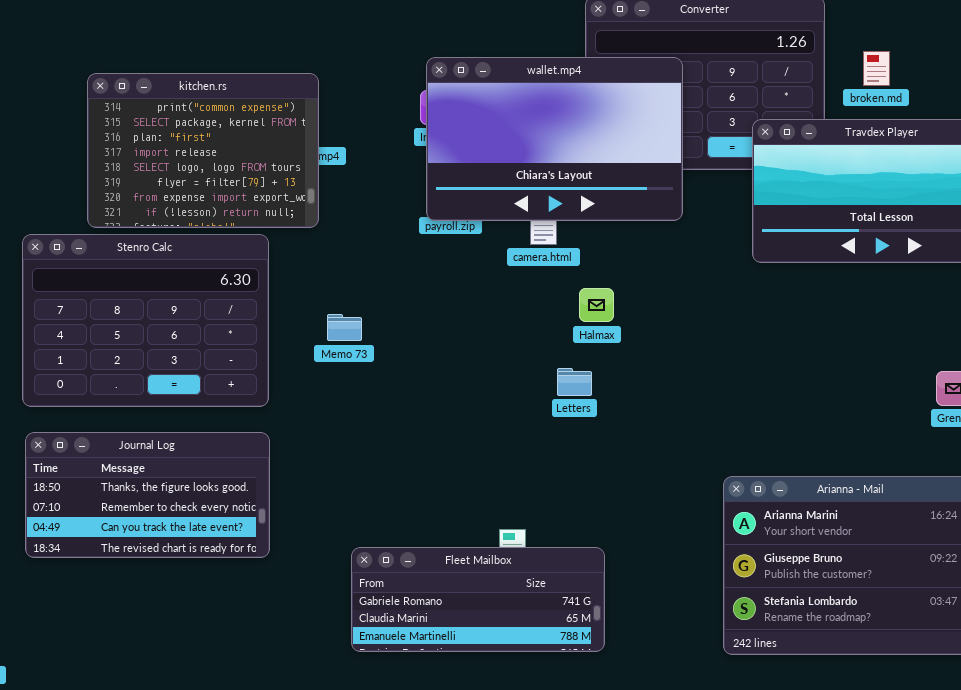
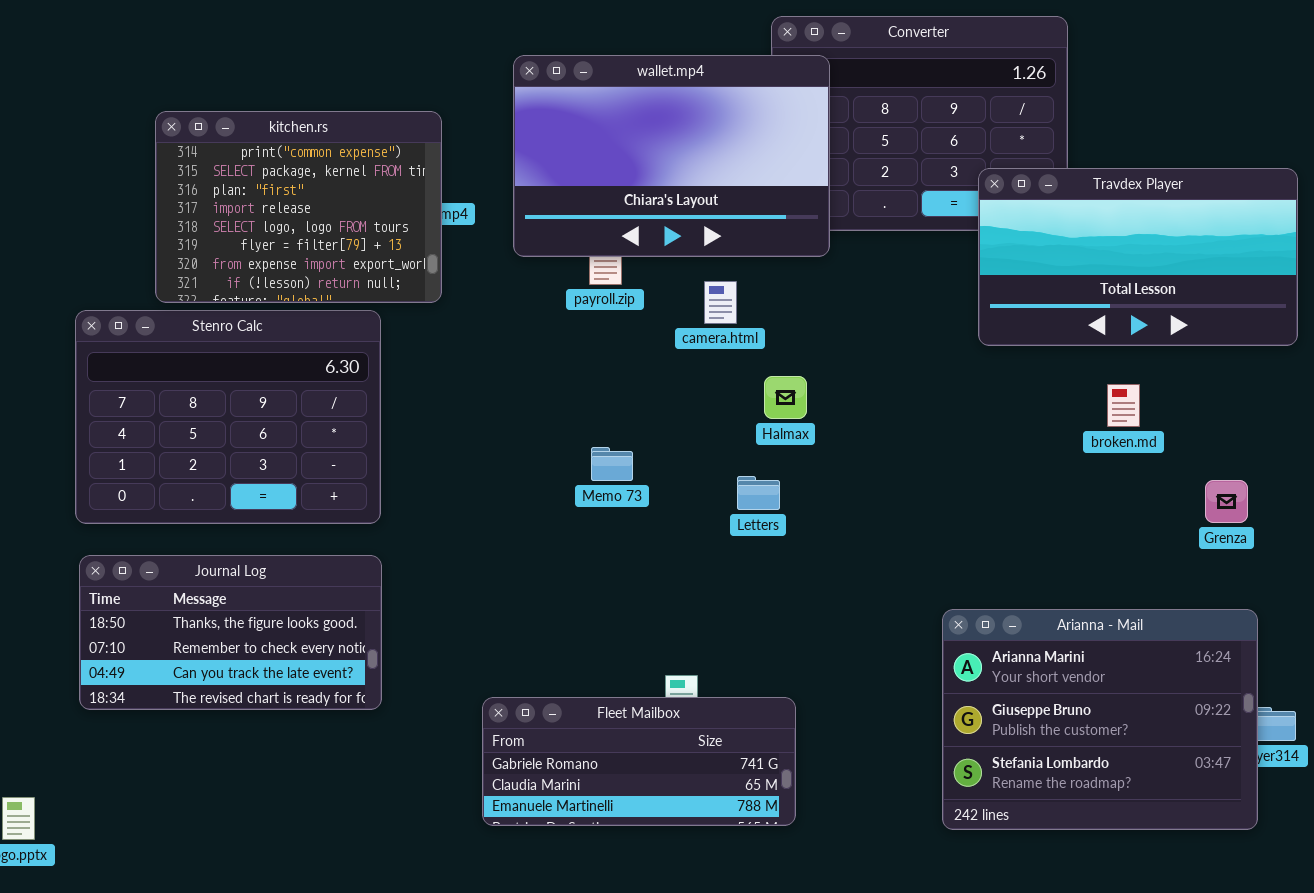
broken.md: [863,51,890,86] -> [1107,384,1140,427], moved
wallet.mp4: [426,57,683,221] -> [513,55,830,257], moved
Memo 73: [327,314,362,341] -> [591,447,633,481], moved

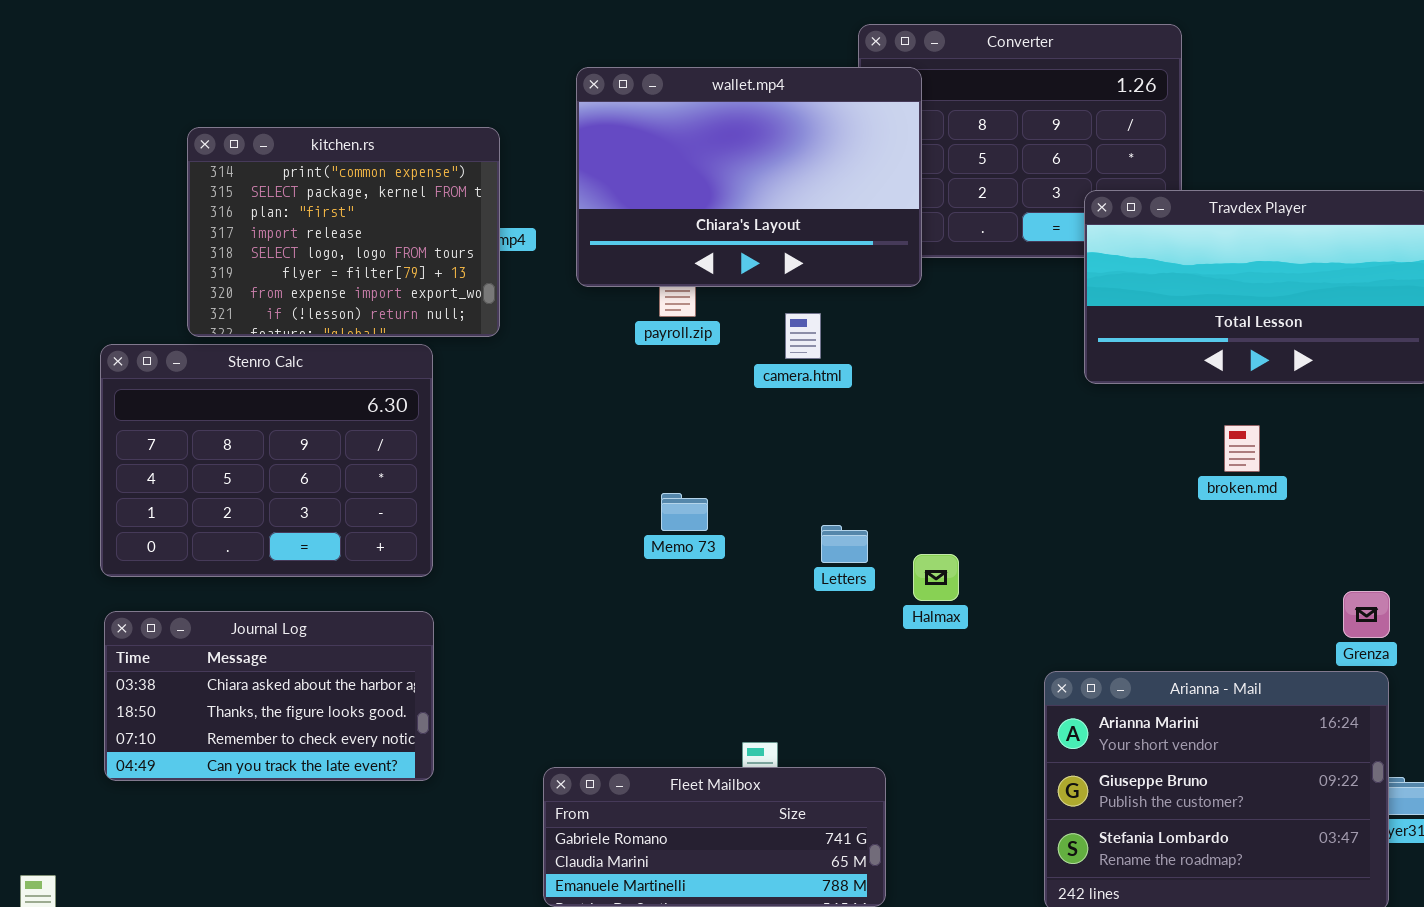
Halmax: [764,376,807,419] -> [913,554,959,601], moved
Grenza: [1205,480,1248,523] -> [1343,591,1390,638], moved
Journal Log: [79,555,382,710] -> [104,611,434,781], scrolled up 1 row

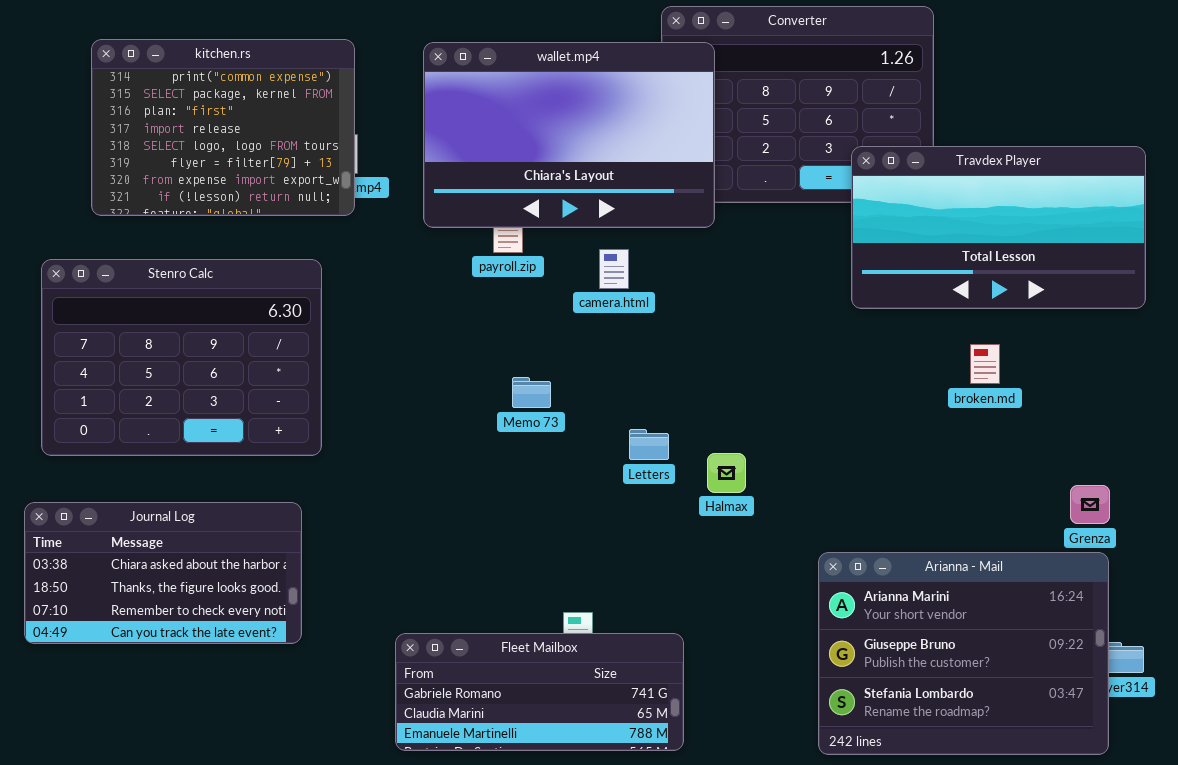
kitchen.rs: [187,127,500,337] -> [91,39,355,216], moved
Stenro Calc: [100,344,433,577] -> [41,259,322,456], moved
Memo 73: [661,493,708,531] -> [512,377,551,408], moved

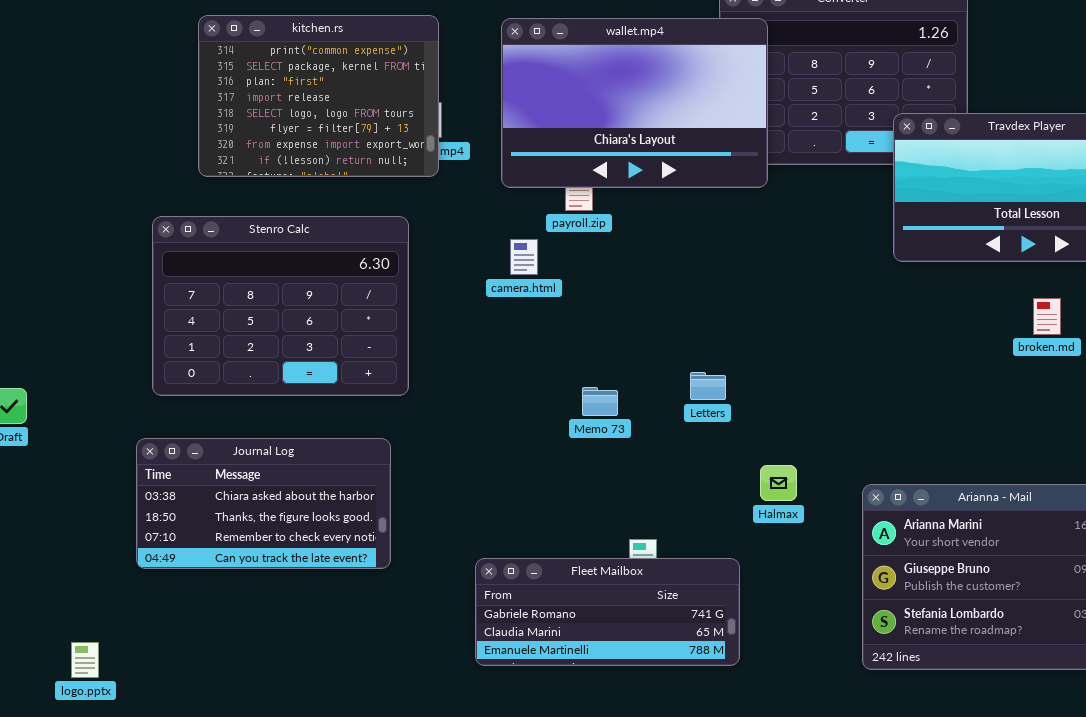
camera.html: [599,249,629,289] -> [510,239,538,275], moved
broken.md: [970,344,1000,384] -> [1033,298,1061,335], moved
Memo 73: [512,377,551,408] -> [582,387,618,416], moved
Halmax: [707,453,746,493] -> [760,465,797,501], moved

